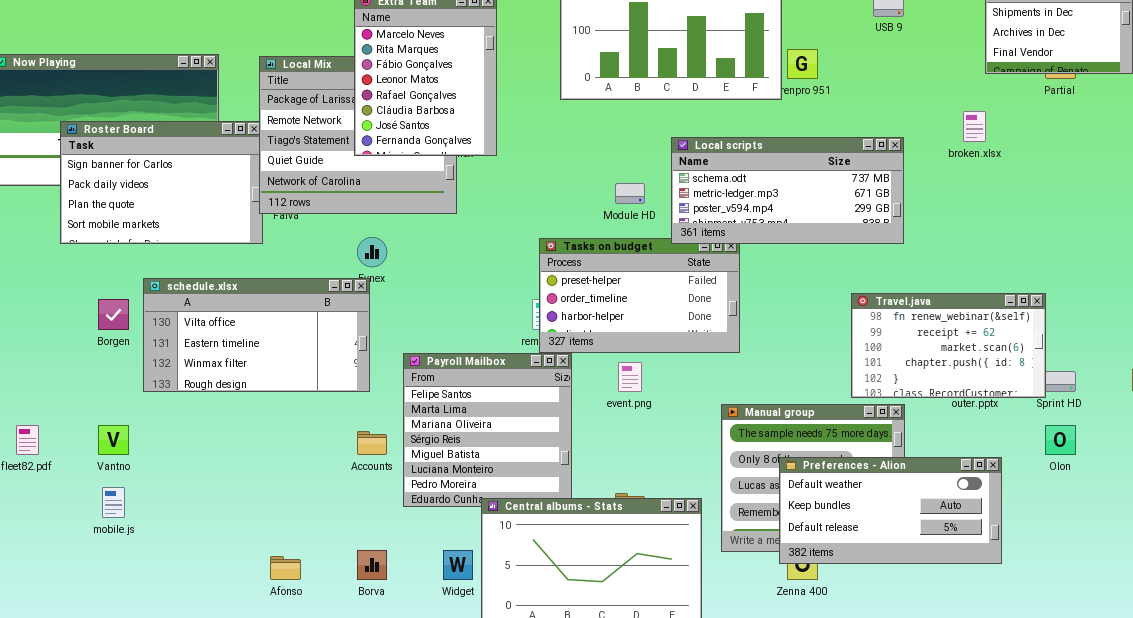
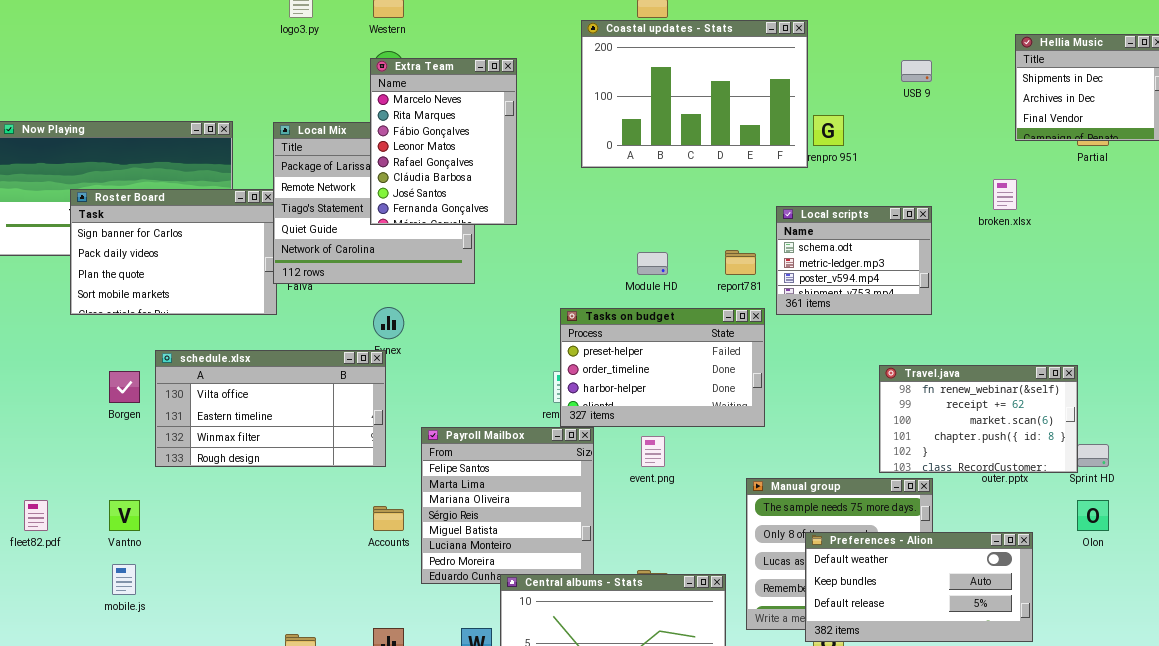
Local scripts: [671,137,904,244] -> [776,206,932,315], resized

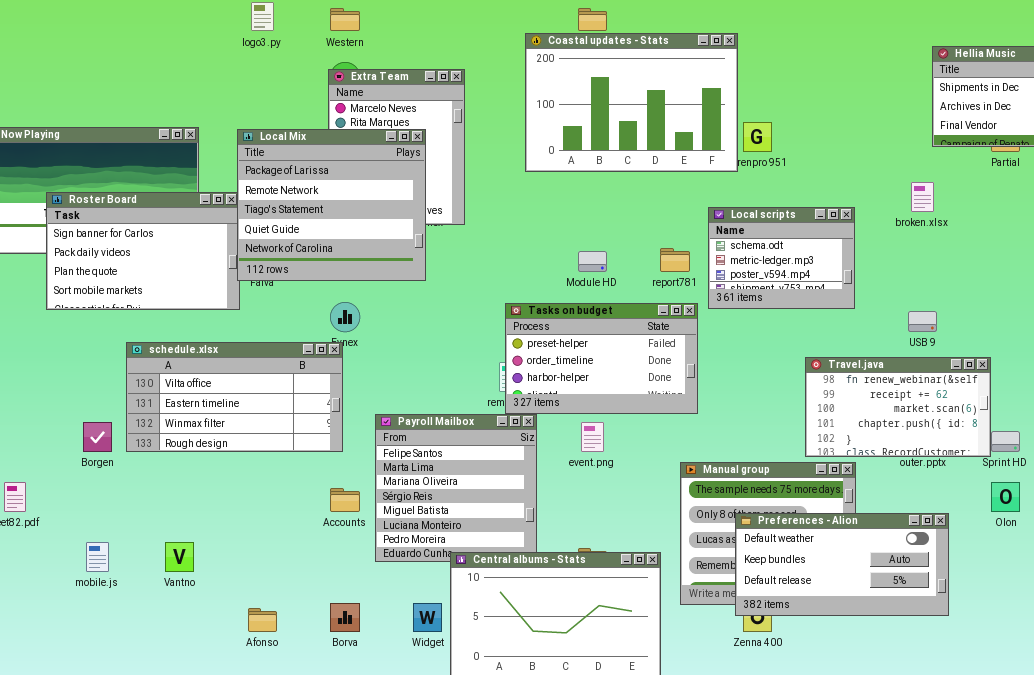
USB 9: [901,60,932,82] -> [908,311,937,332], moved
Local Mix: [273,122,475,284] -> [237,129,426,281], raised
Borgen: [109,371,140,403] -> [83,422,112,452], moved
Vantno: [109,500,140,531] -> [165,542,194,572], moved

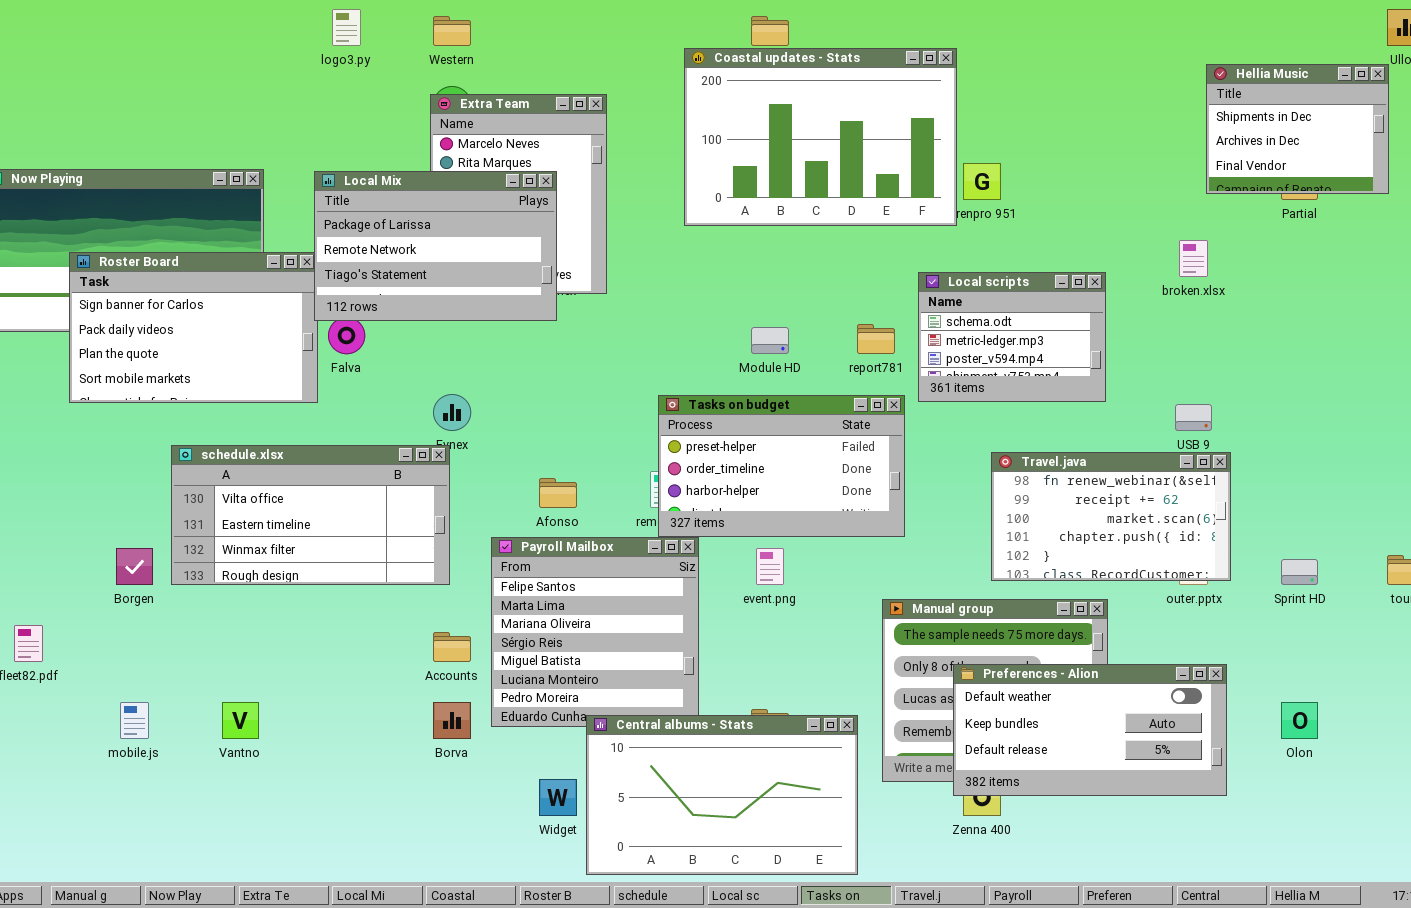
Local Mix: [237,129,426,281] -> [314,171,557,321], resized
Travel.java: [805,357,991,457] -> [991,452,1231,581], moved
Olon: [991,482,1020,512] -> [1281,702,1318,739], moved
Borva: [330,603,360,632] -> [433,702,471,739], moved
Afonso: [248,608,277,632] -> [539,478,577,508], moved

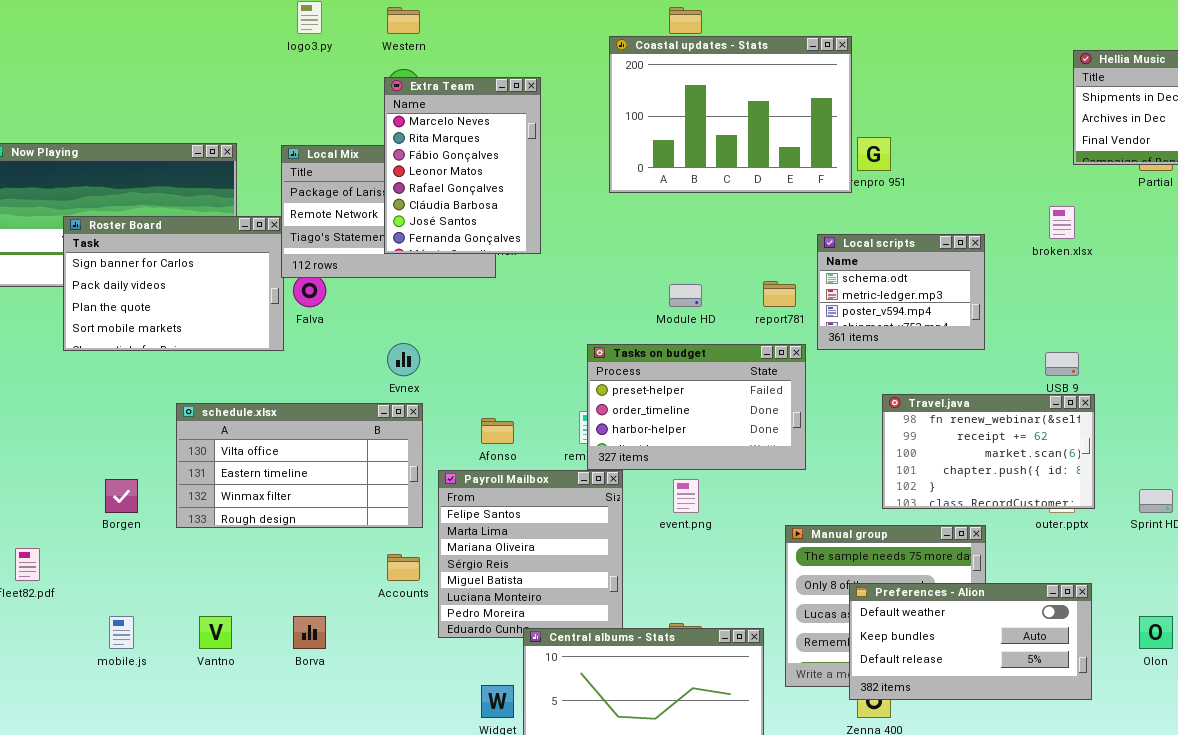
Extra Team: [430,94,607,294] -> [384,77,541,254], raised
schedule.xlsx: [171,445,450,585] -> [176,403,423,528], moved
Borva: [433,702,471,739] -> [293,616,326,649], moved

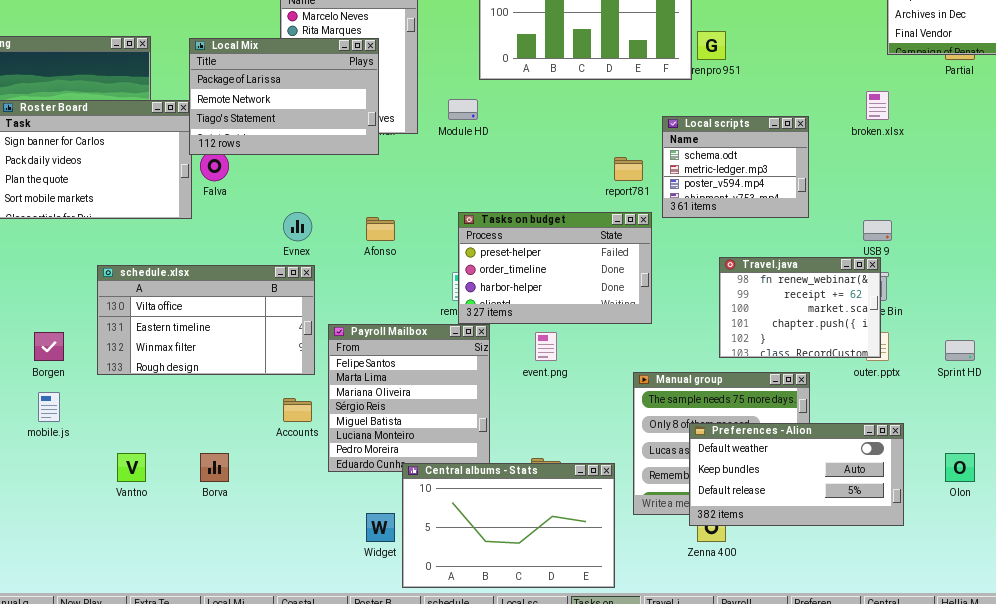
Local Mix: [281,145,496,278] -> [189,38,379,155], raised
Module HD: [669,284,702,307] -> [448,99,478,120], moved
Travel.java: [882,394,1095,509] -> [719,257,881,358], resized
Afonso: [481,418,514,444] -> [366,217,395,241], moved
mobile.js: [109,616,134,649] -> [38,392,60,422], moved

